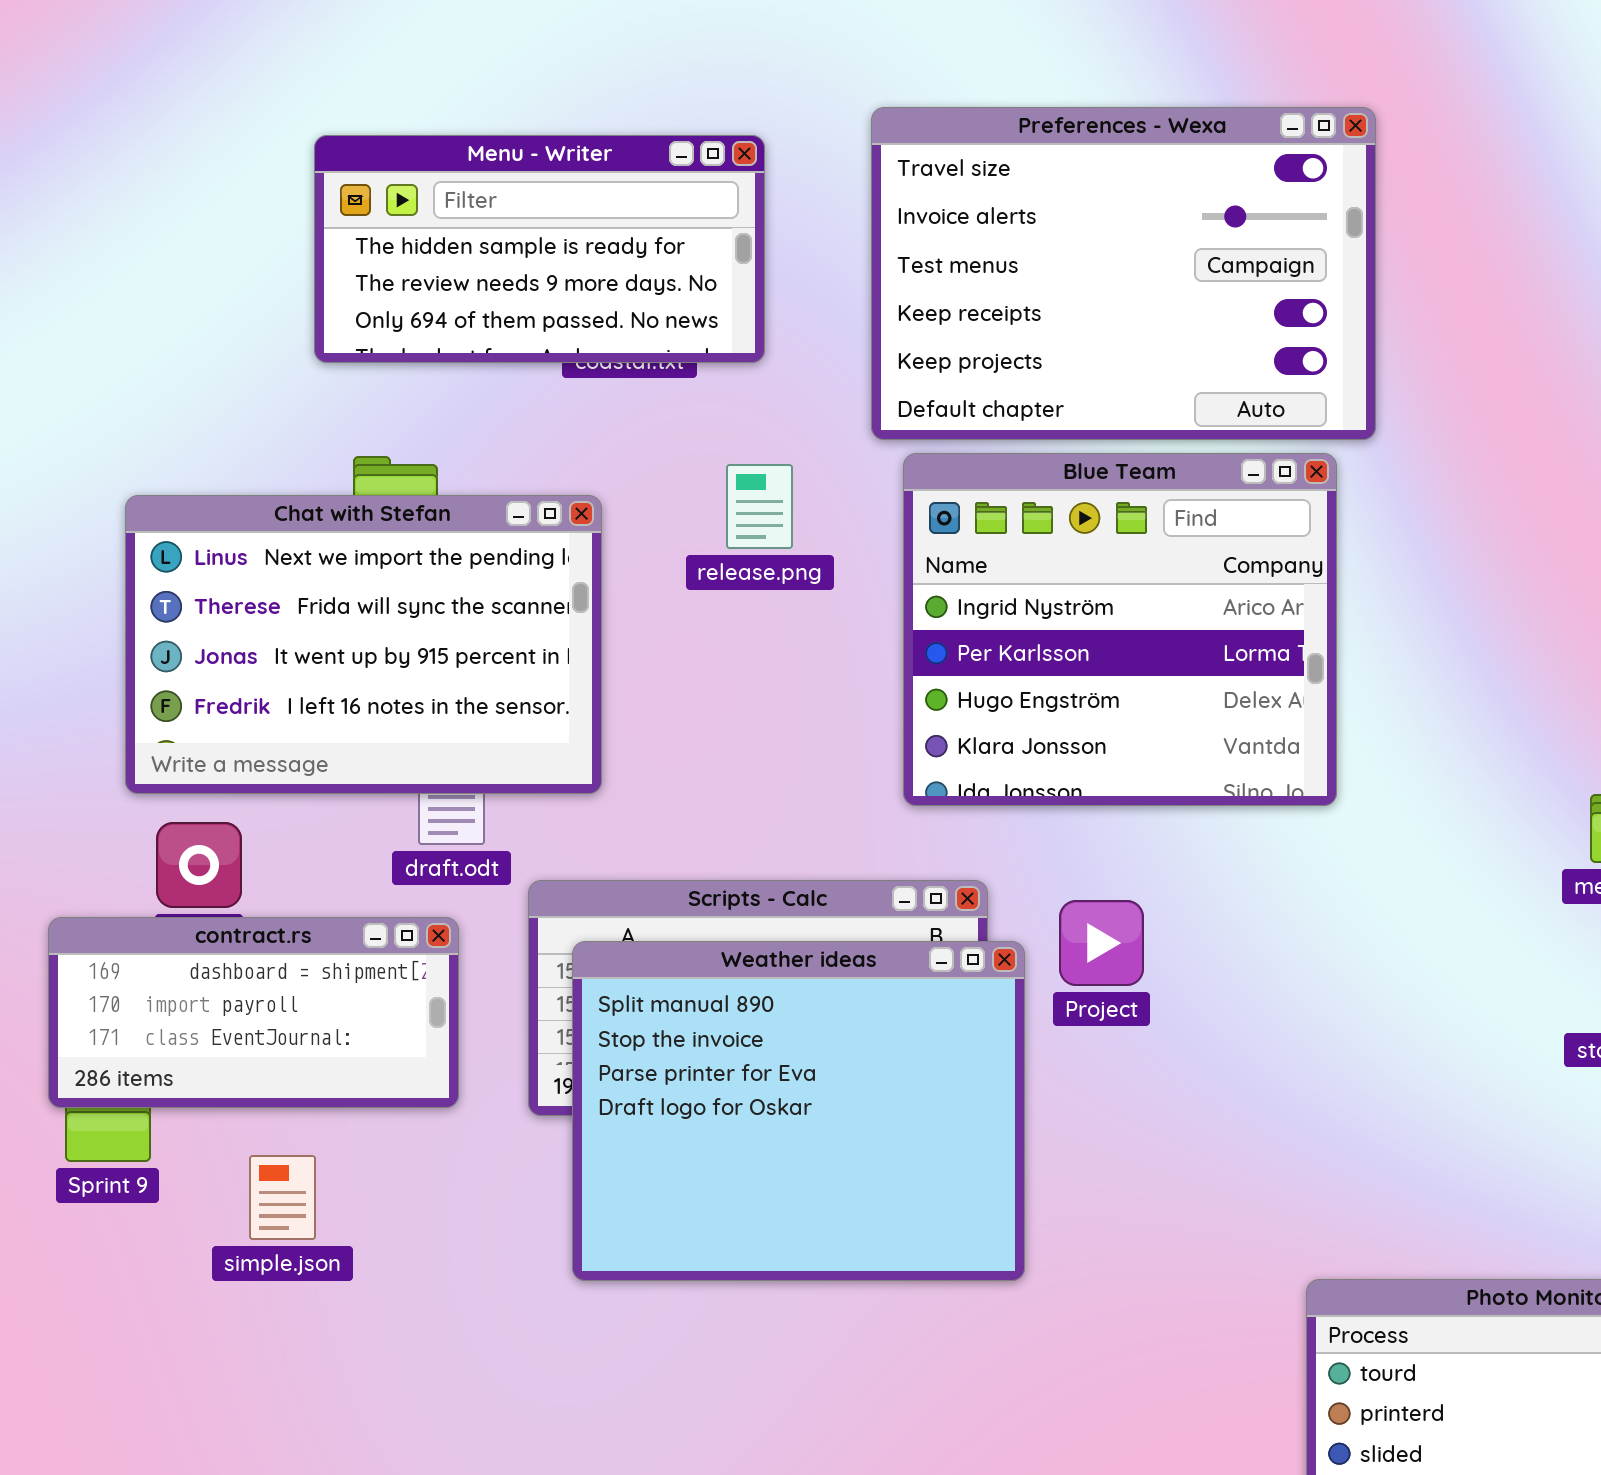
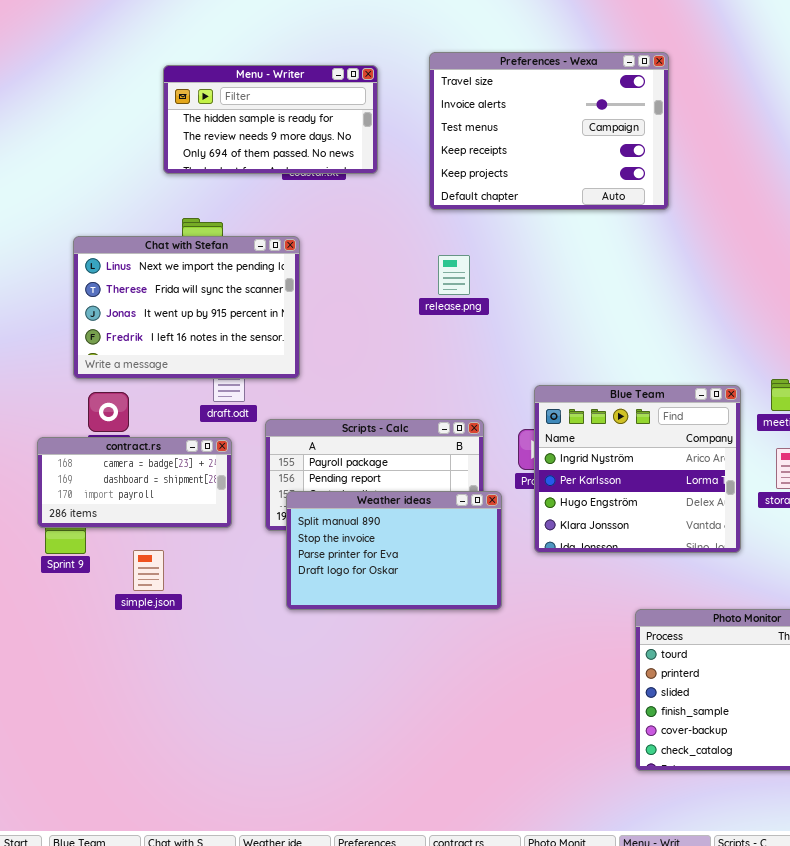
Blue Team: [903,453,1337,806] -> [534,385,741,553], moved
release.png: [726,464,793,549] -> [438,255,470,295], moved
contract.rs: [48,917,459,1108] -> [37,437,232,528], scrolled up 1 row
Weather ideas: [572,941,1025,1281] -> [286,491,502,610], resized

